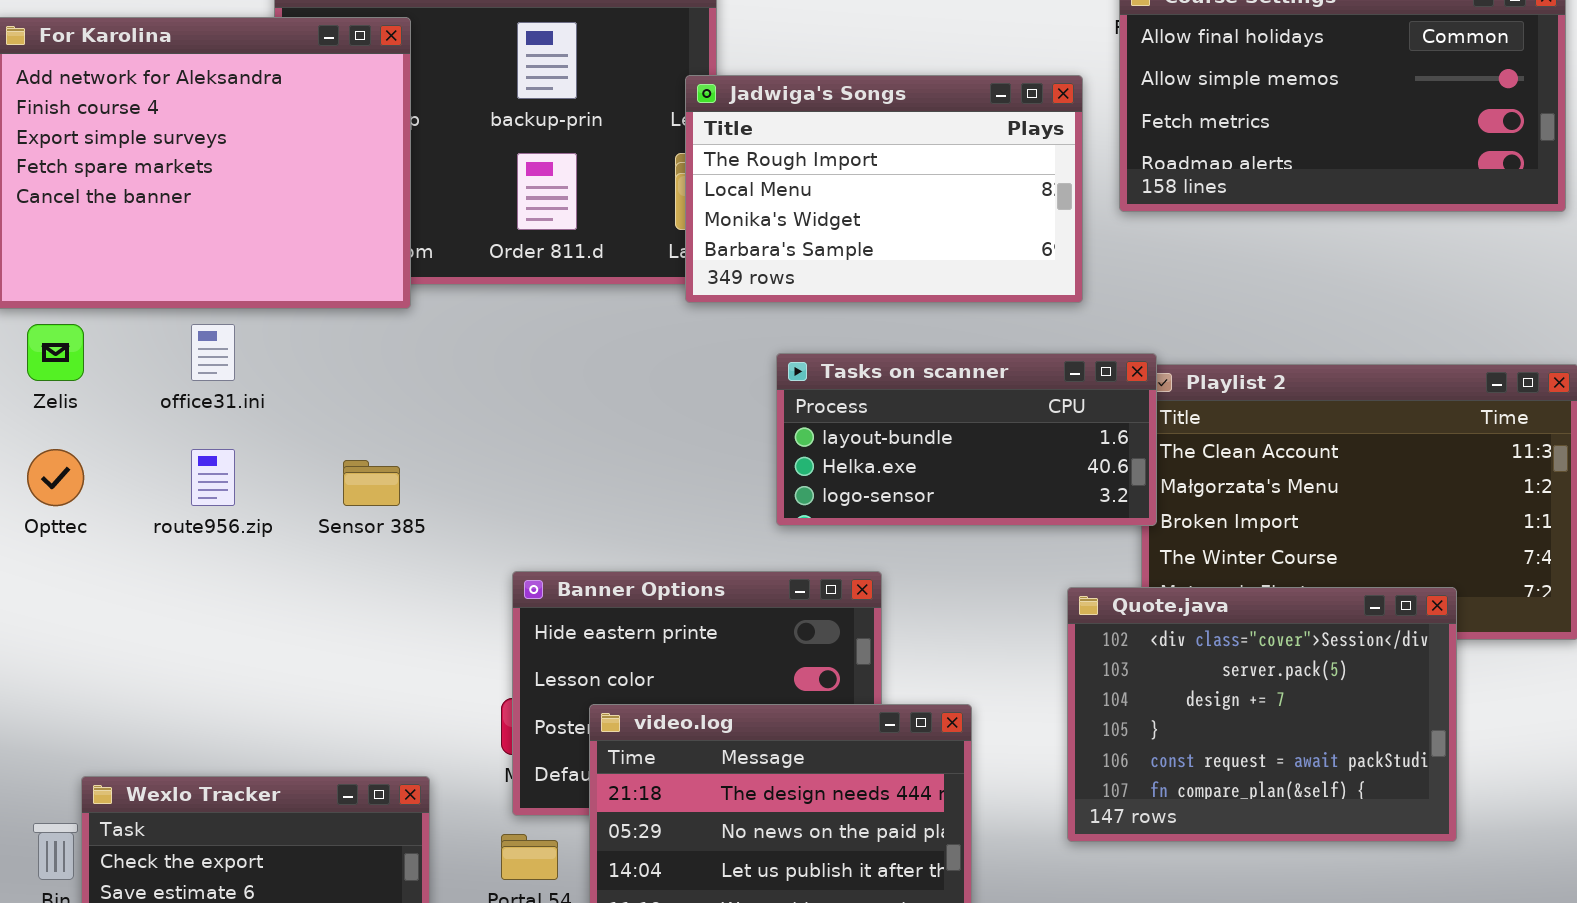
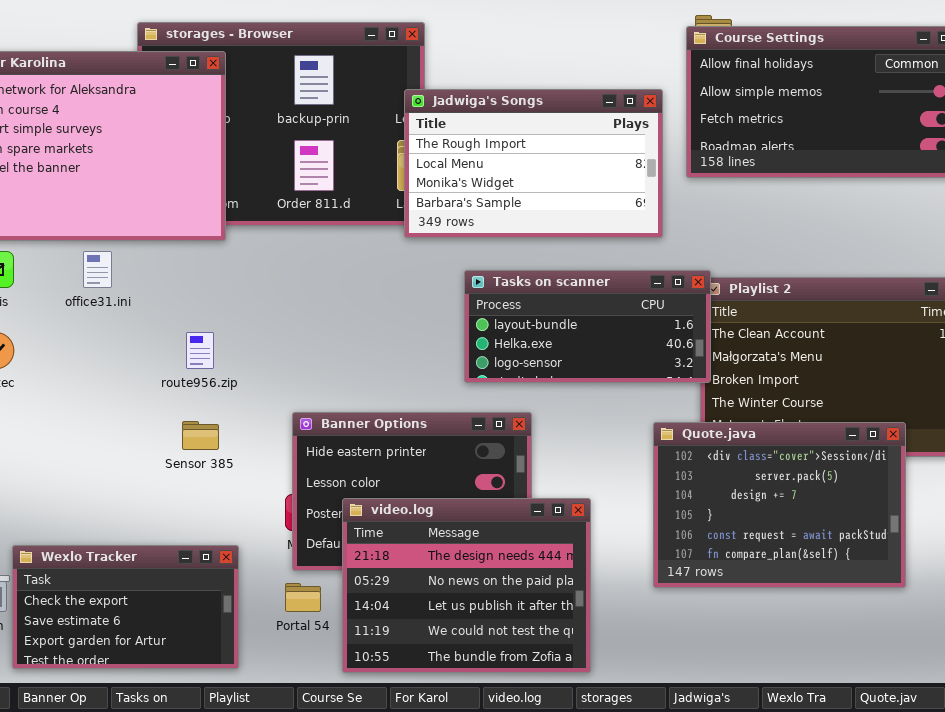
route956.zip: [191,449,235,506] -> [186,332,214,369], moved
Sensor 385: [343,460,400,506] -> [182,421,219,450], moved

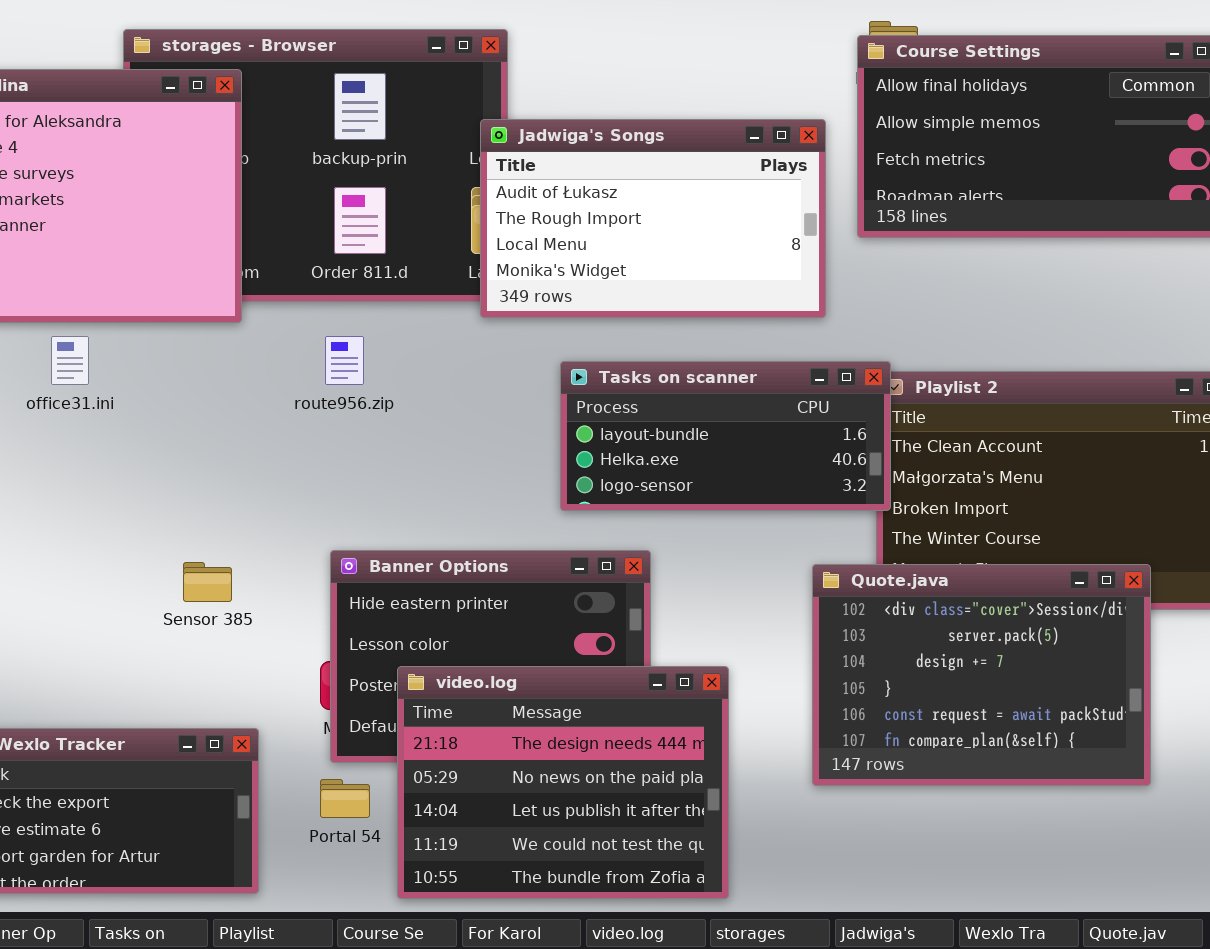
Jadwiga's Songs: [404,89,663,238] -> [480,119,826,318], scrolled up 1 row
route956.zip: [186,332,214,369] -> [325,336,364,385], moved

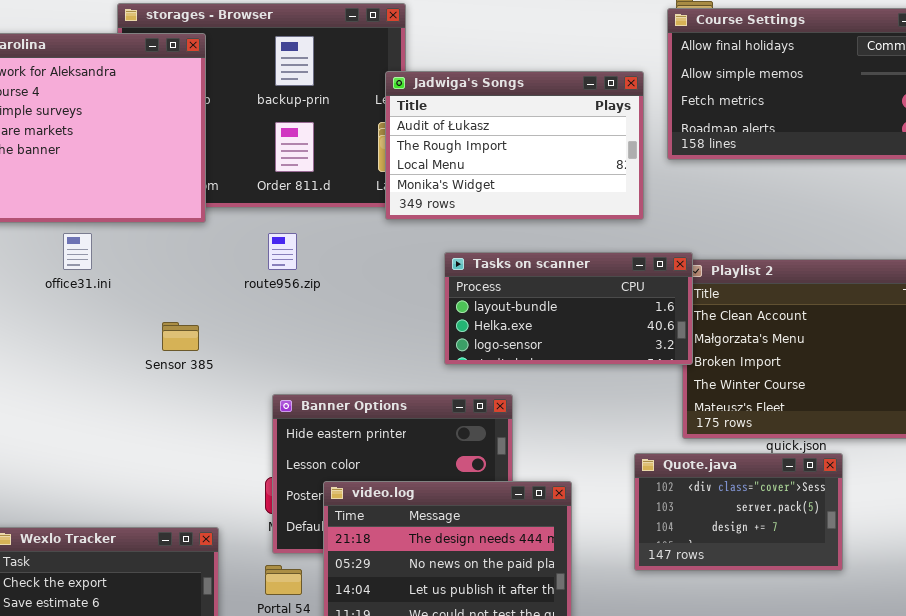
Sensor 385: [183,562,232,602] -> [162,322,199,351], moved
Quote.java: [812,564,1151,786] -> [634,453,843,571], resized

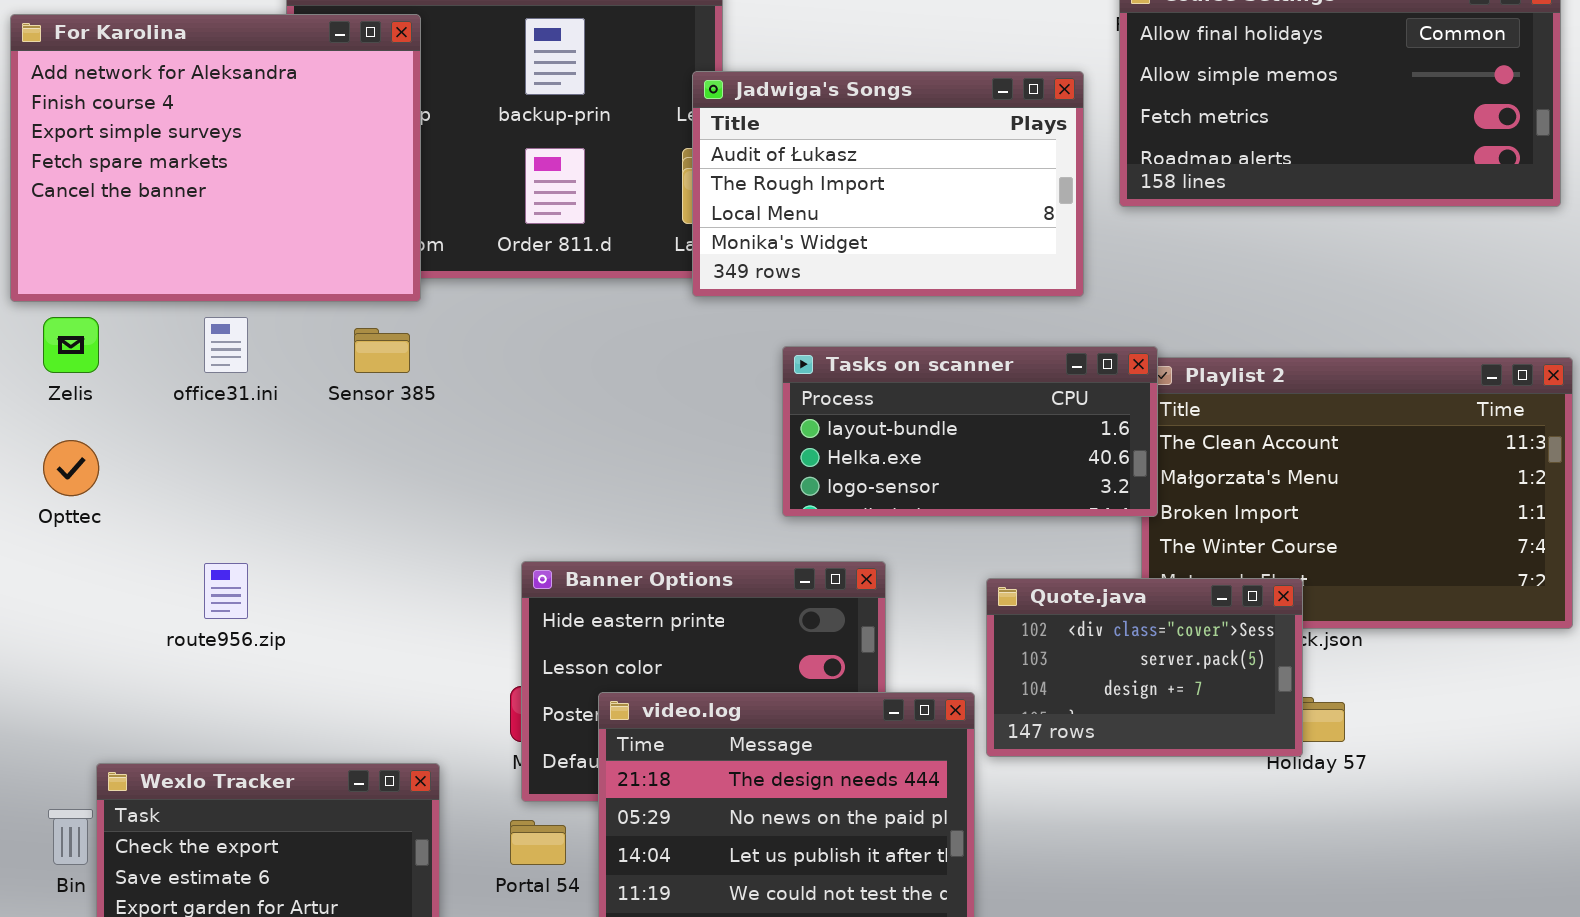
route956.zip: [268,233,297,270] -> [204,563,248,619], moved
Sensor 385: [162,322,199,351] -> [354,328,410,373], moved
Quote.java: [634,453,843,571] -> [986,578,1303,757], moved

